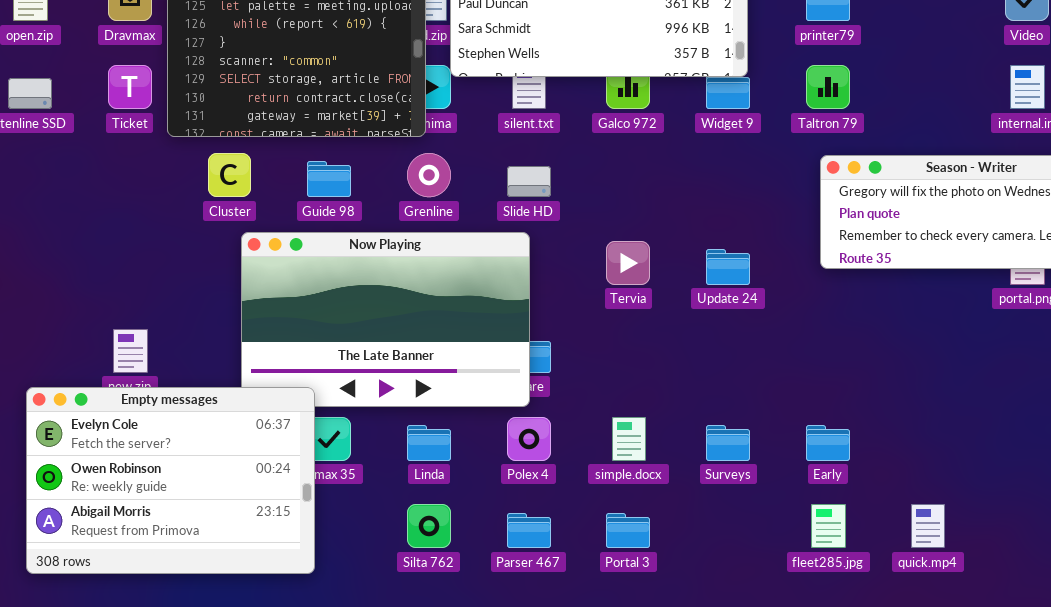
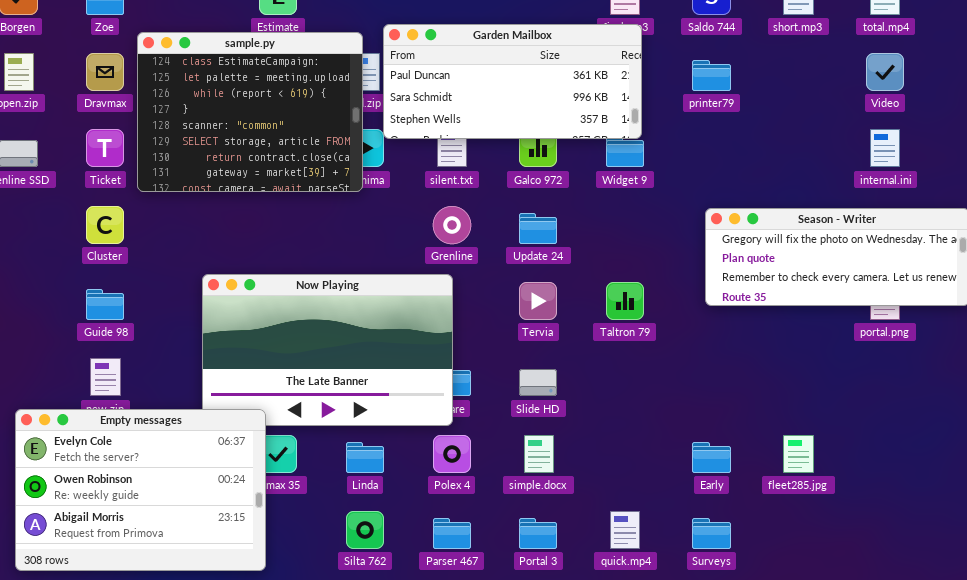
Taltron 79: [806,65,850,109] -> [606,282,644,320], moved
Cluster: [208,153,251,197] -> [86,206,124,244], moved
Grenline: [407,153,451,197] -> [433,206,471,244], moved
Guide 98: [307,161,351,197] -> [86,289,124,320], moved
Slide HD: [507,166,551,197] -> [519,369,557,396], moved
Update 24: [706,249,750,285] -> [519,213,557,244], moved
Surveys: [706,425,750,461] -> [692,518,731,549], moved
fleet285.jpg: [811,504,846,548] -> [783,435,814,473], moved
quick.mp4: [911,504,945,548] -> [610,511,640,549], moved

